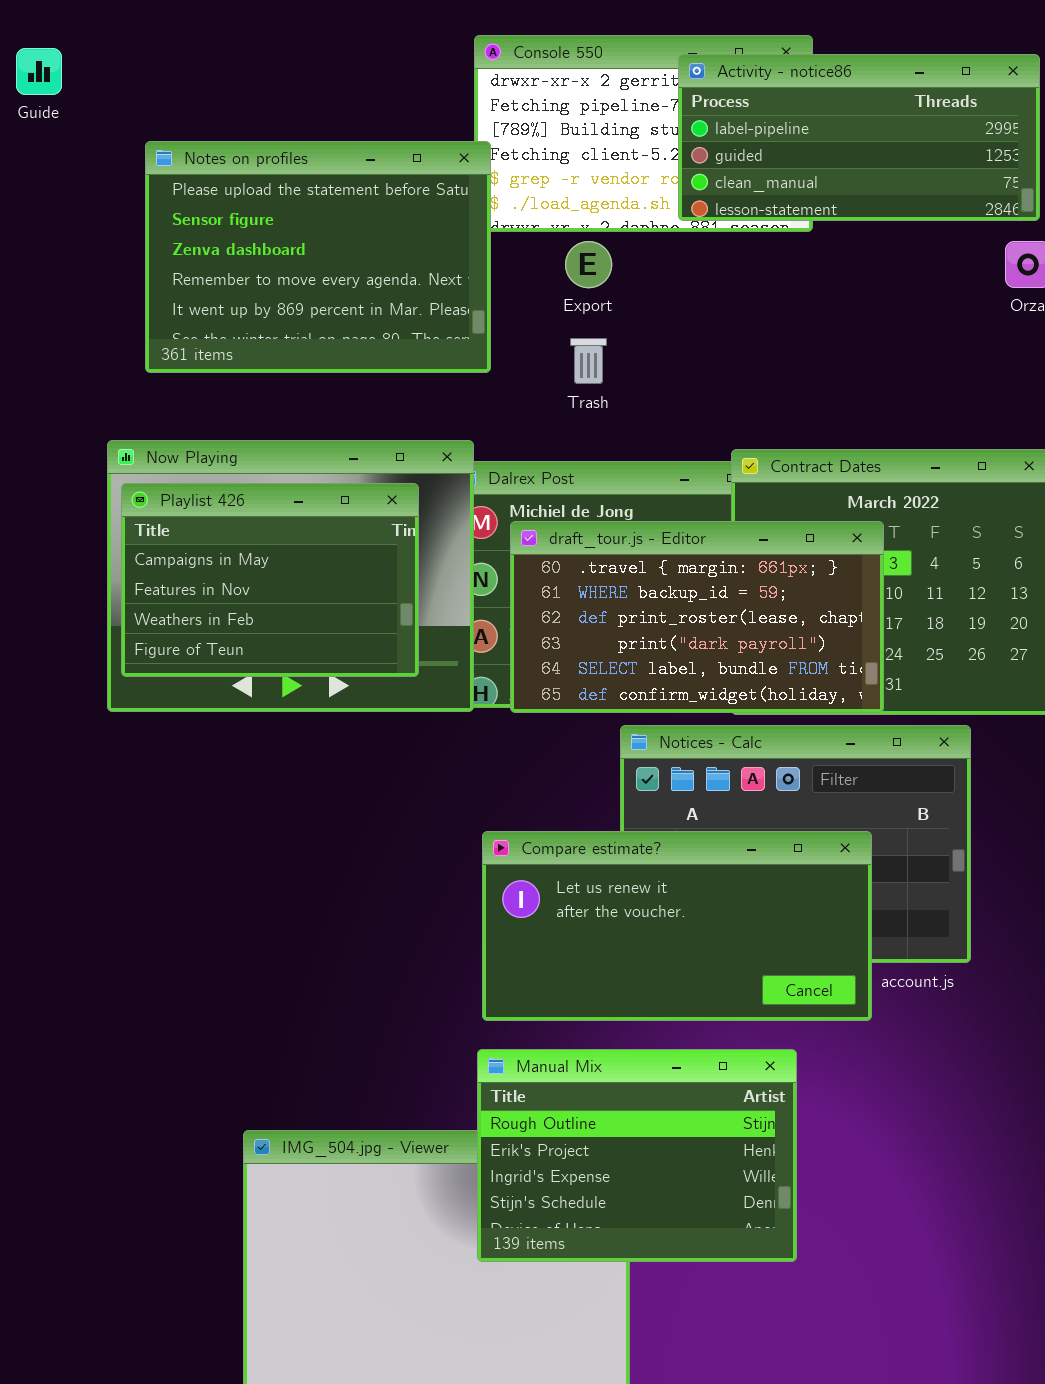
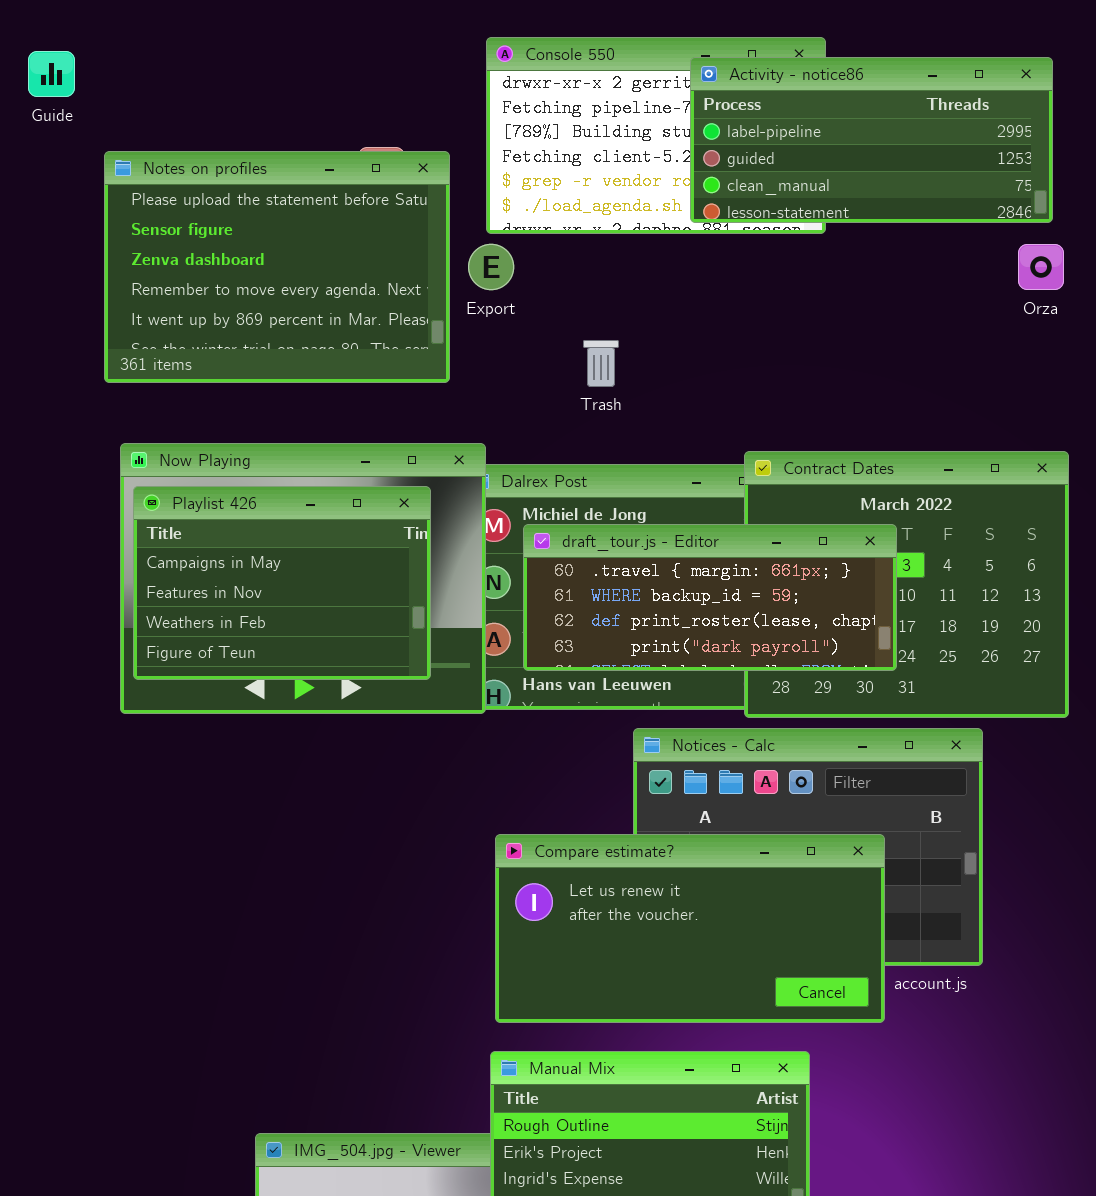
Notes on profiles: [145,141,491,373] -> [104,151,450,383], moved
Export: [565,241,612,288] -> [468,244,514,290], moved
draft_tour.js - Editor: [510,521,884,713] -> [523,524,897,671], resized

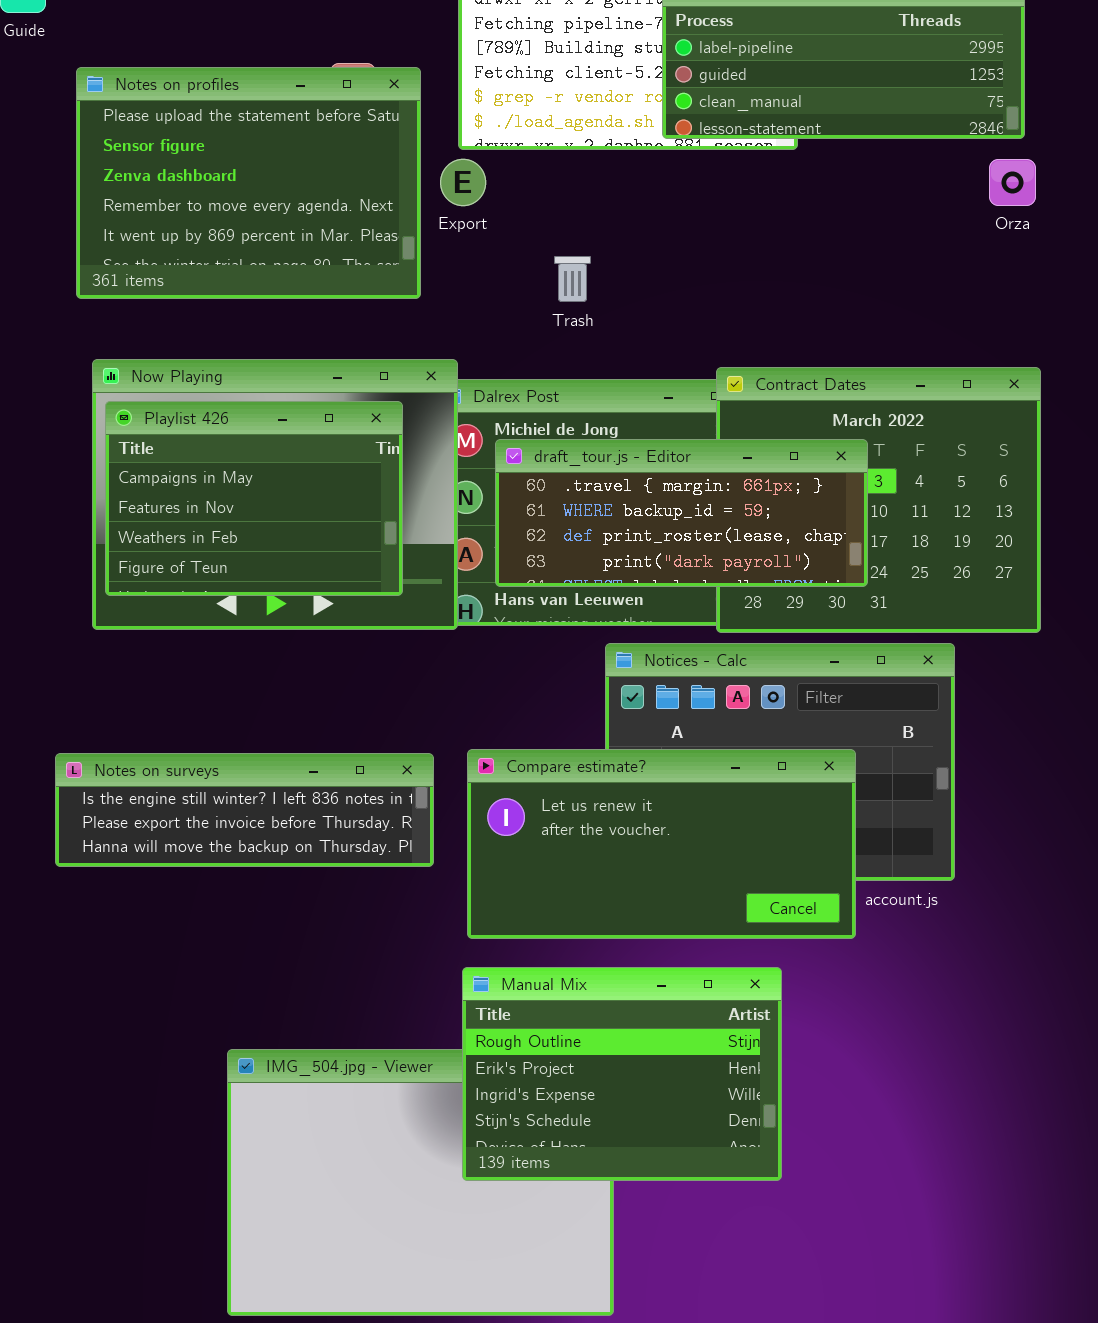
Notes on surveys: none -> [55,753,434,867], opened

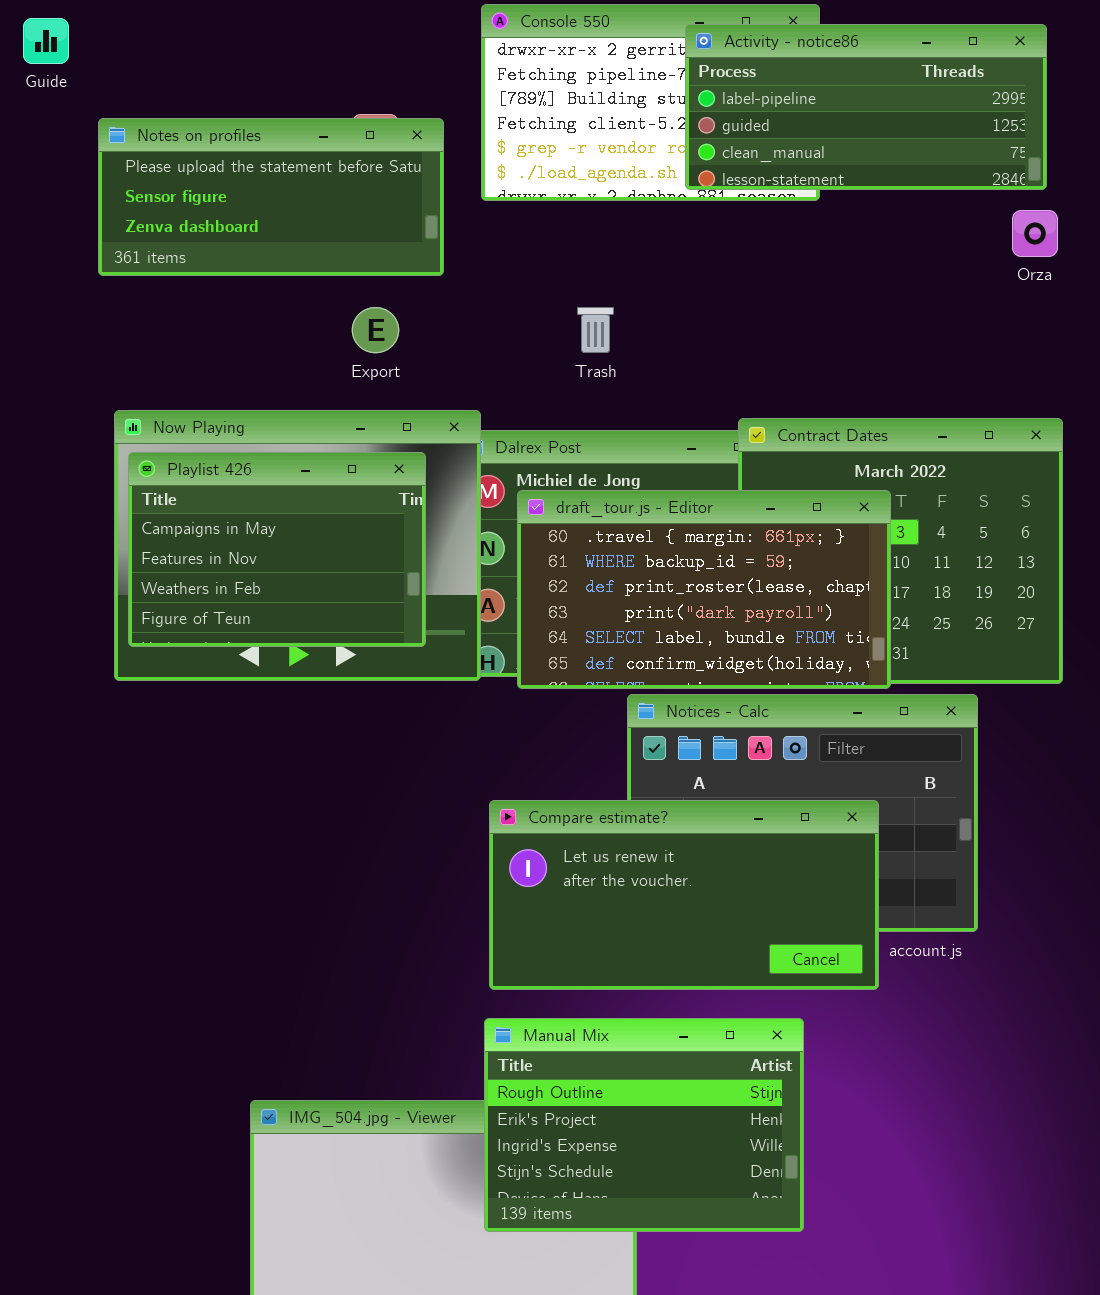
Notes on profiles: [76,67,421,299] -> [98,118,444,276], resized
Export: [440,159,486,206] -> [352,307,399,353], moved
draft_tour.js - Editor: [495,439,868,587] -> [517,490,891,689], resized
Notes on surveys: [55,753,434,867] -> none, closed

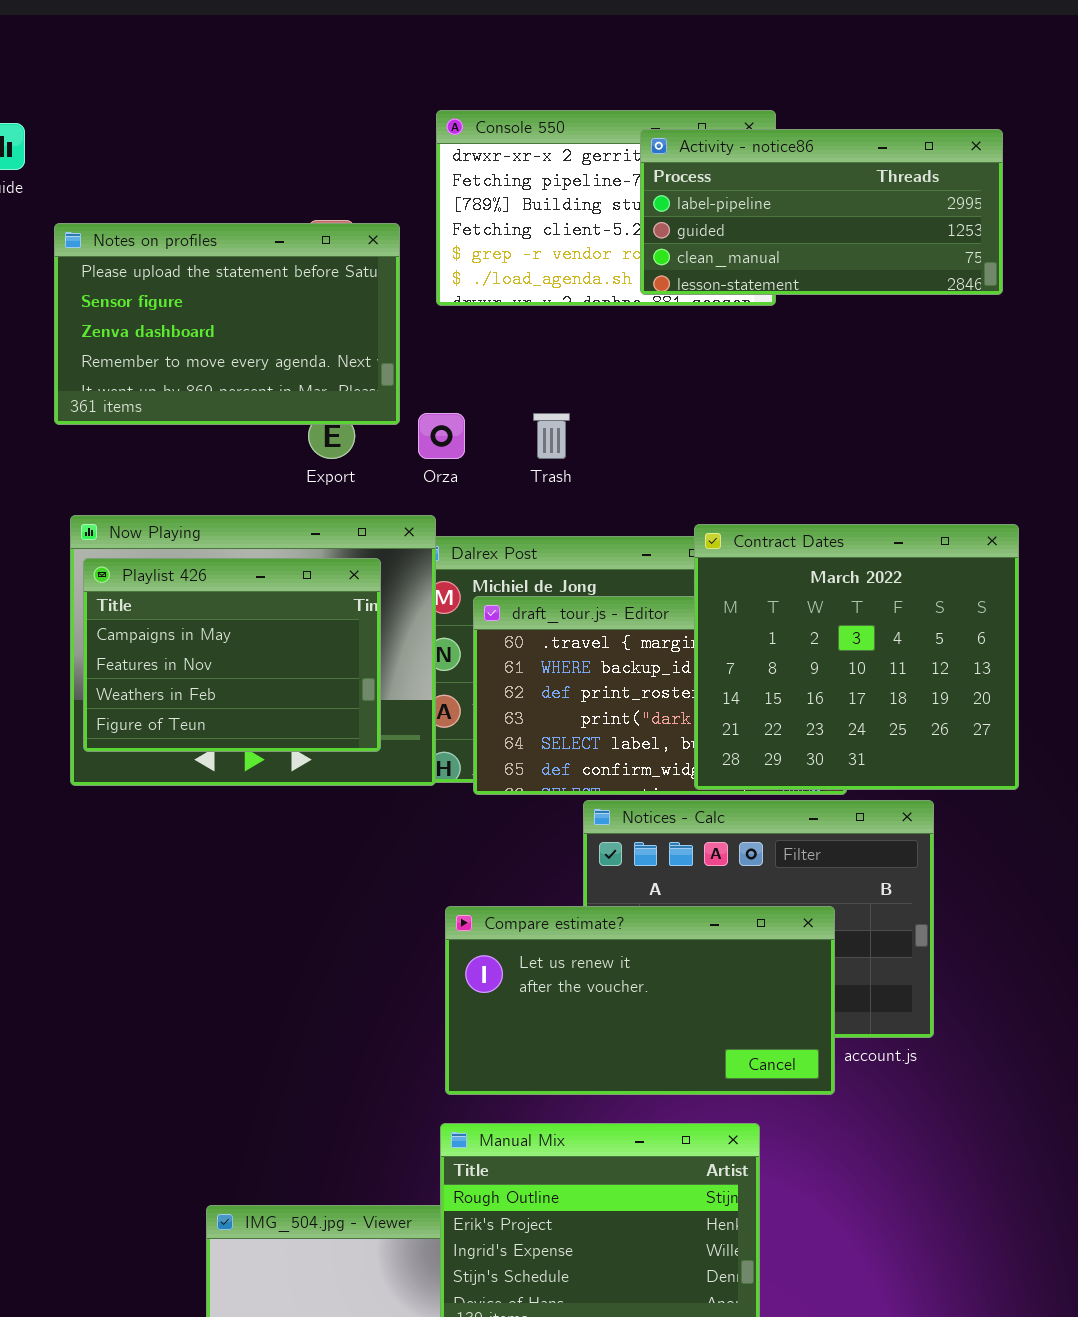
Notes on profiles: [98,118,444,276] -> [54,223,400,425], resized
Orza: [1012,210,1058,257] -> [418,413,465,459], moved
Contract Dates: [738,418,1063,684] -> [694,524,1019,790], raised

